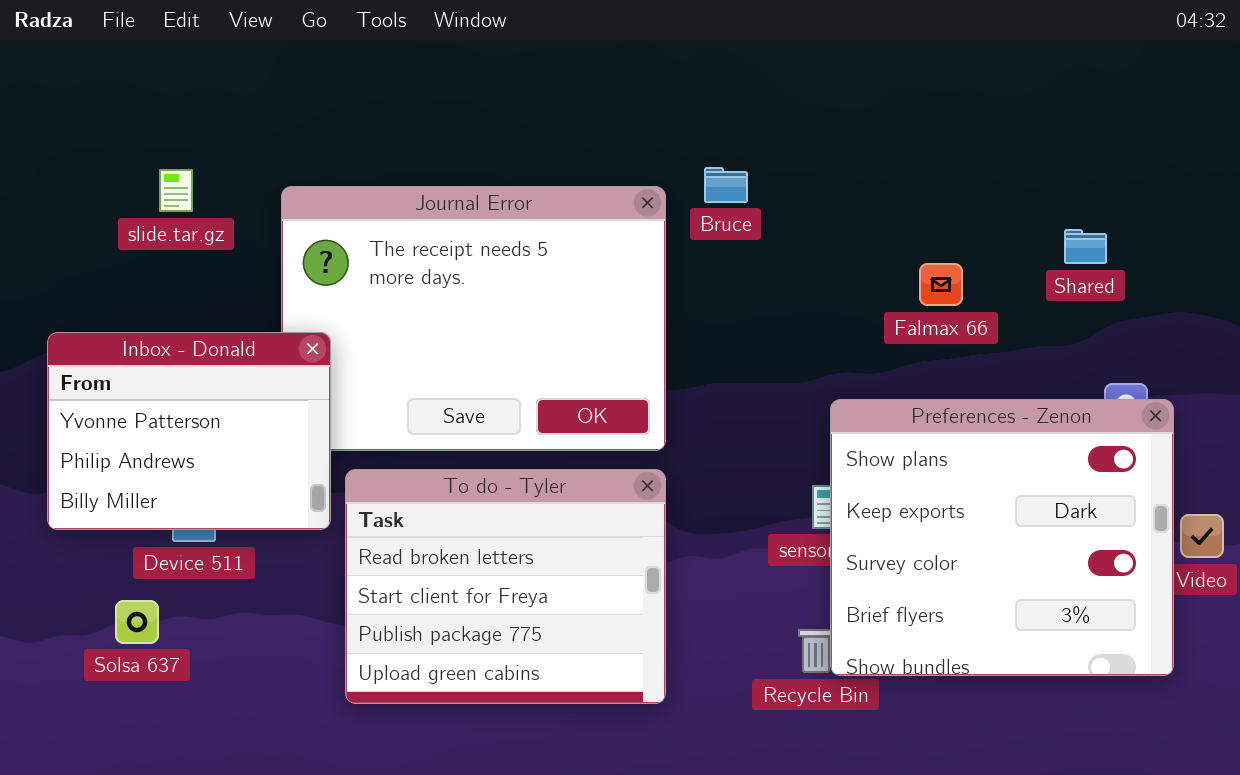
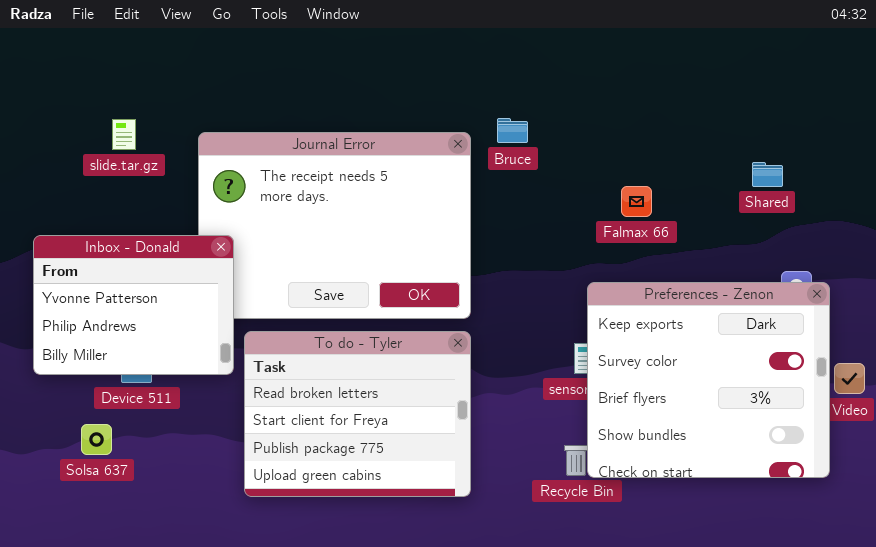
Falmax 66: [919,263,963,306] -> [621,186,652,217], moved
Preferences - Zenon: [830,399,1174,676] -> [587,282,830,478], scrolled down 1 row

